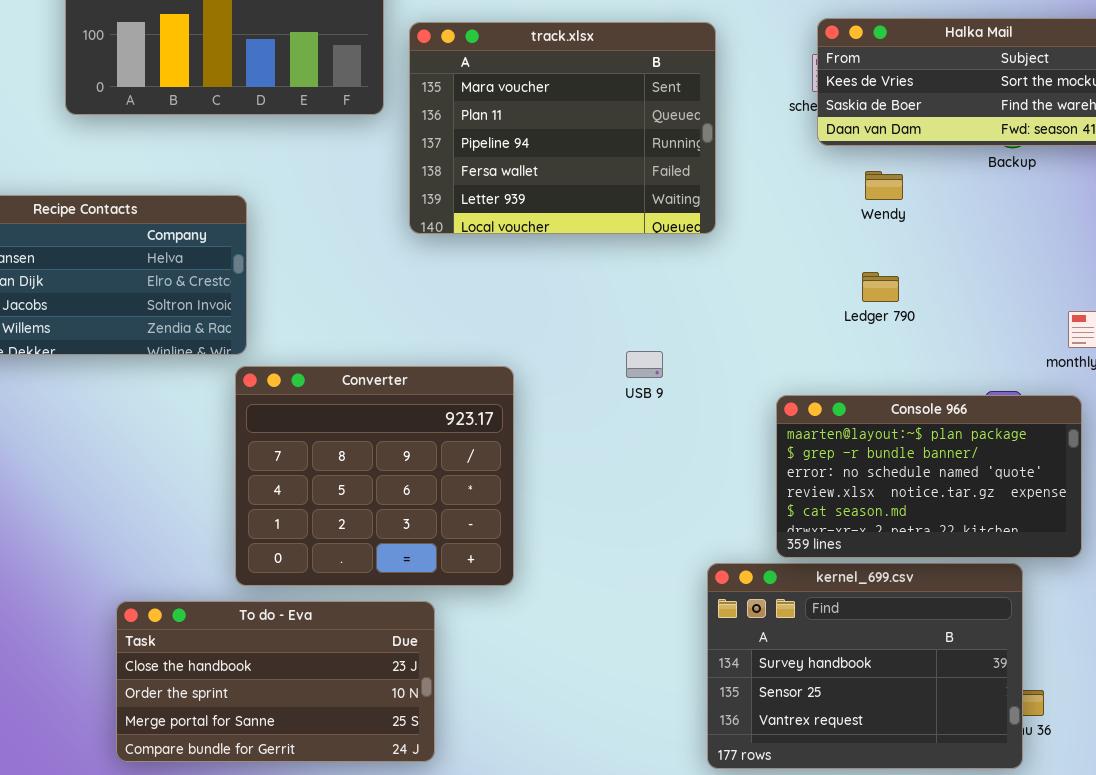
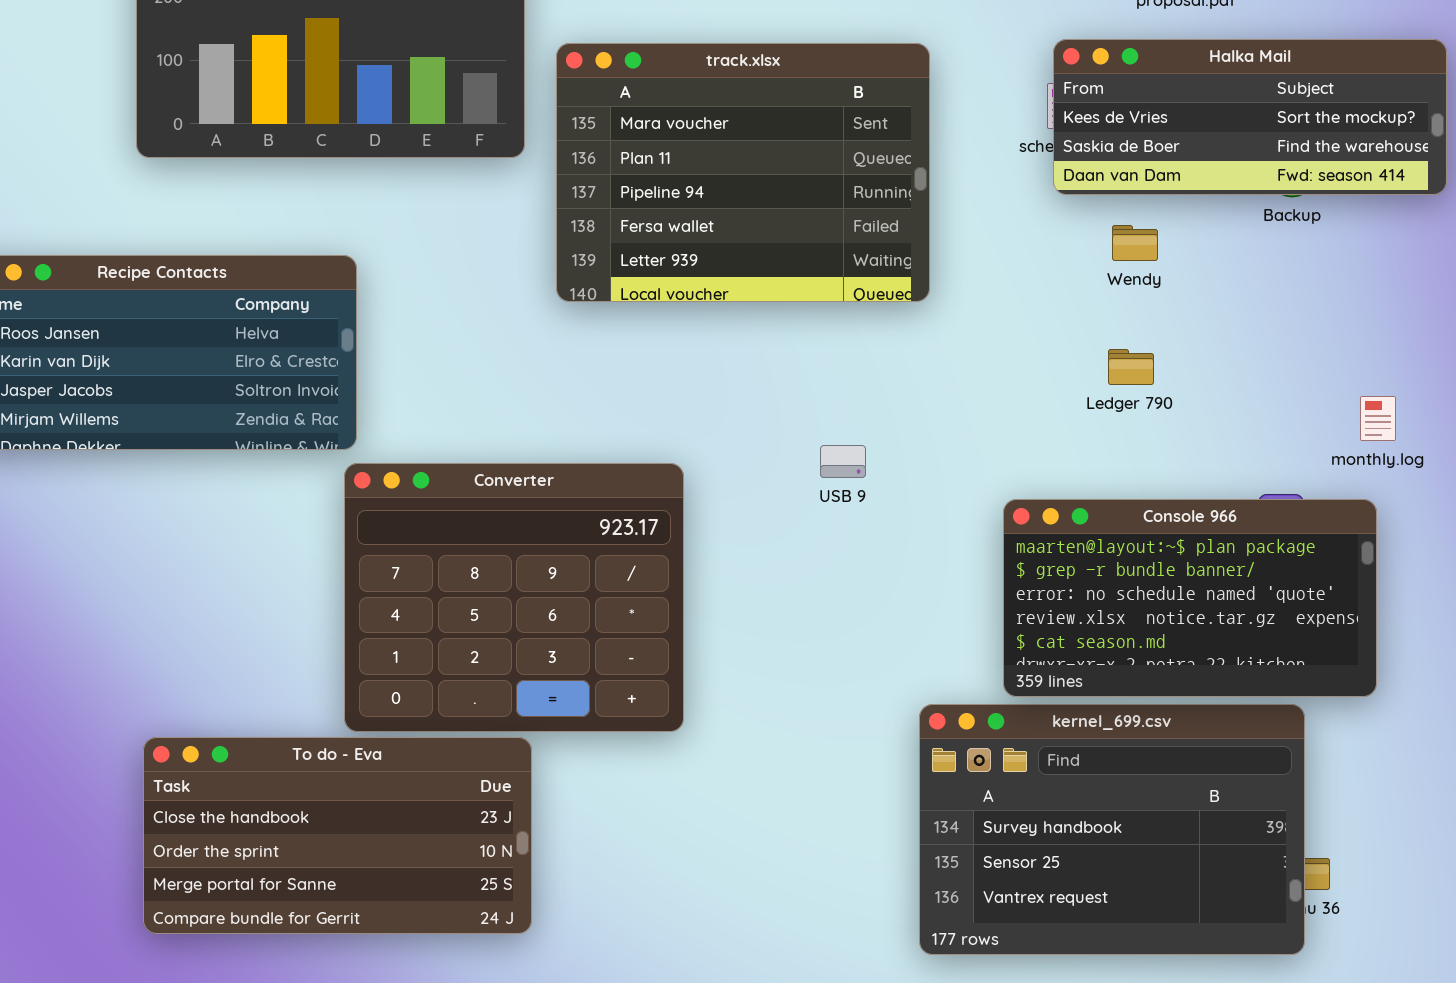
To do - Eva: [116,601,435,762] -> [143,737,532,934], moved

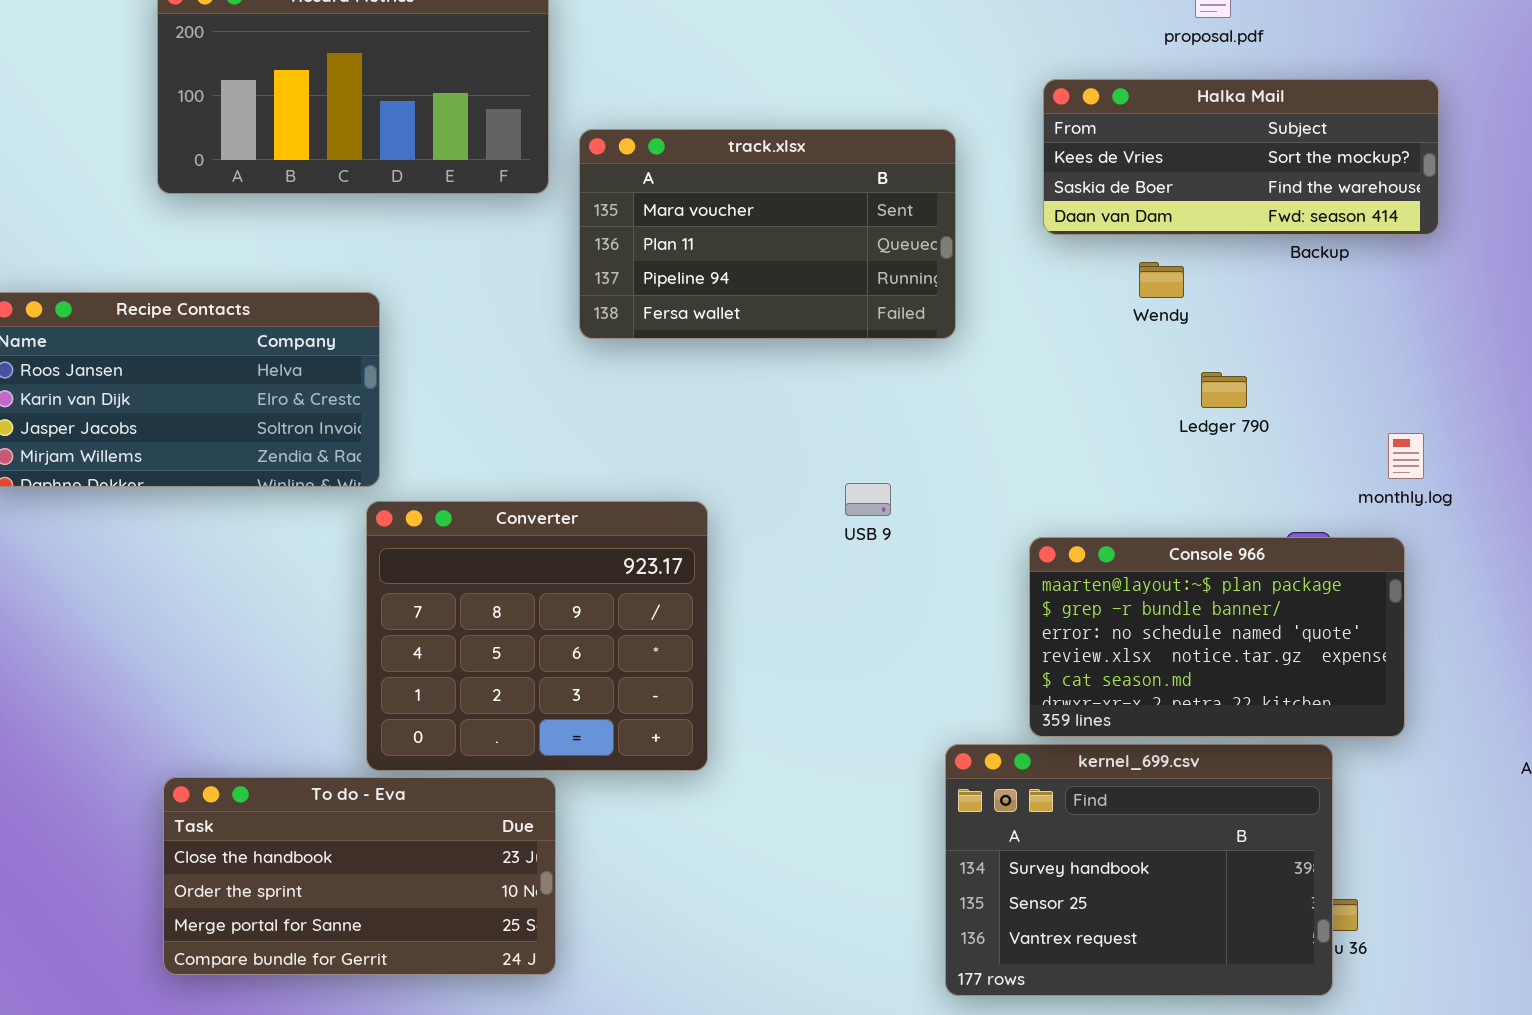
Halka Mail: [1053,39,1447,195] -> [1043,79,1439,235], moved
track.xlsx: [556,43,930,302] -> [579,129,956,339], resized
Ledger 790: [1108,349,1154,385] -> [1201,372,1247,408], moved

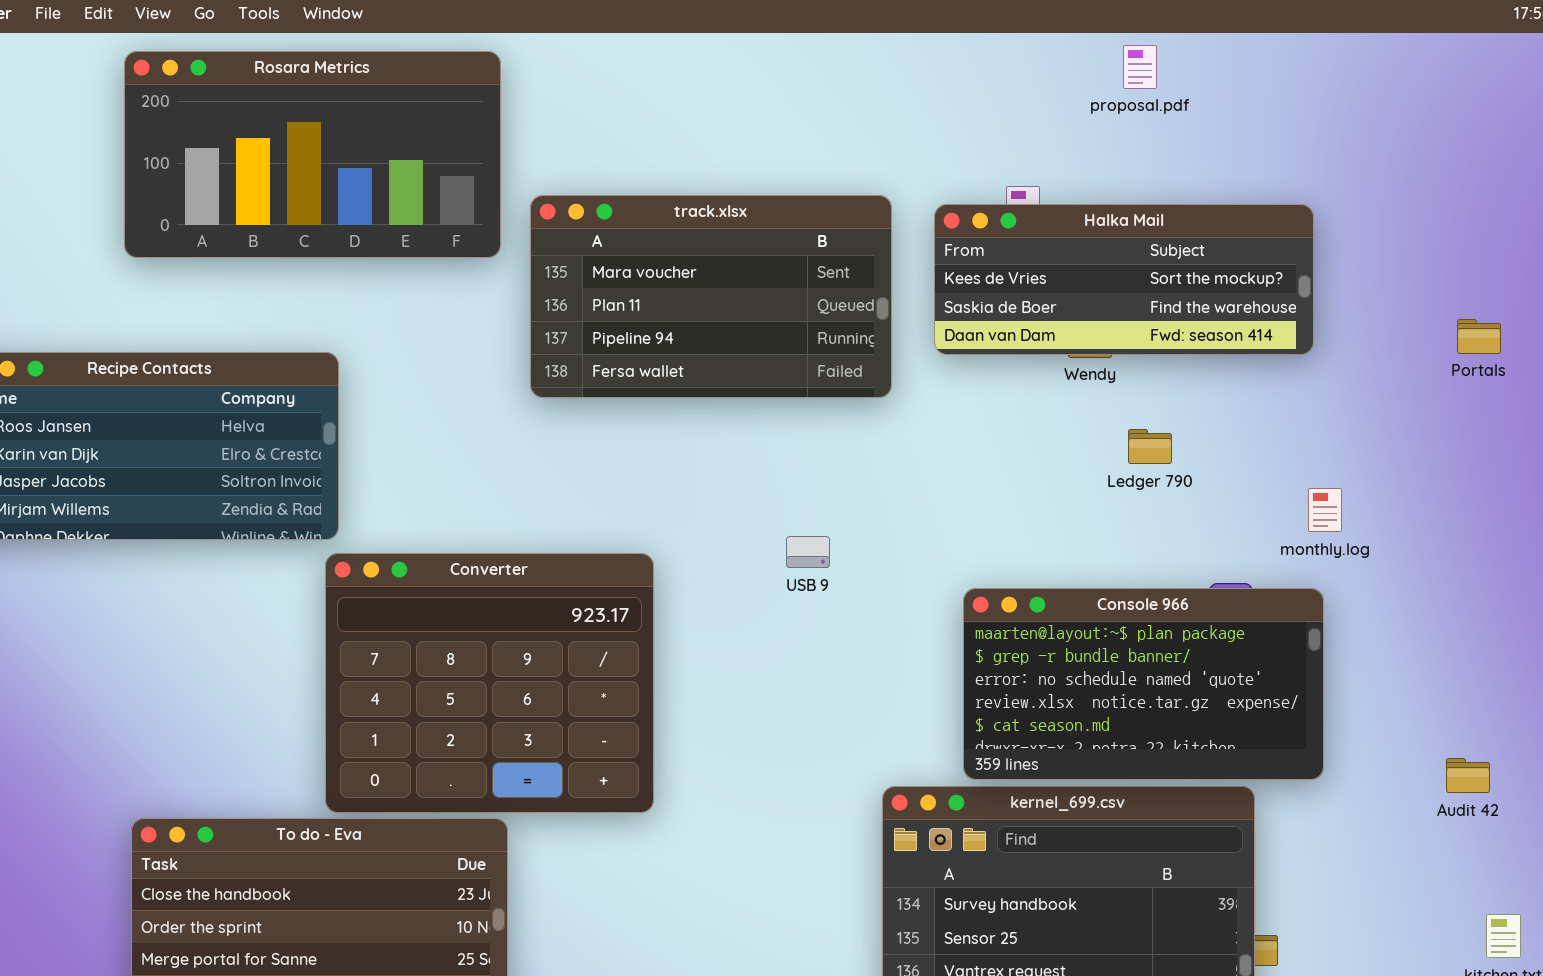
Halka Mail: [1043,79,1439,235] -> [934,204,1314,355], moved

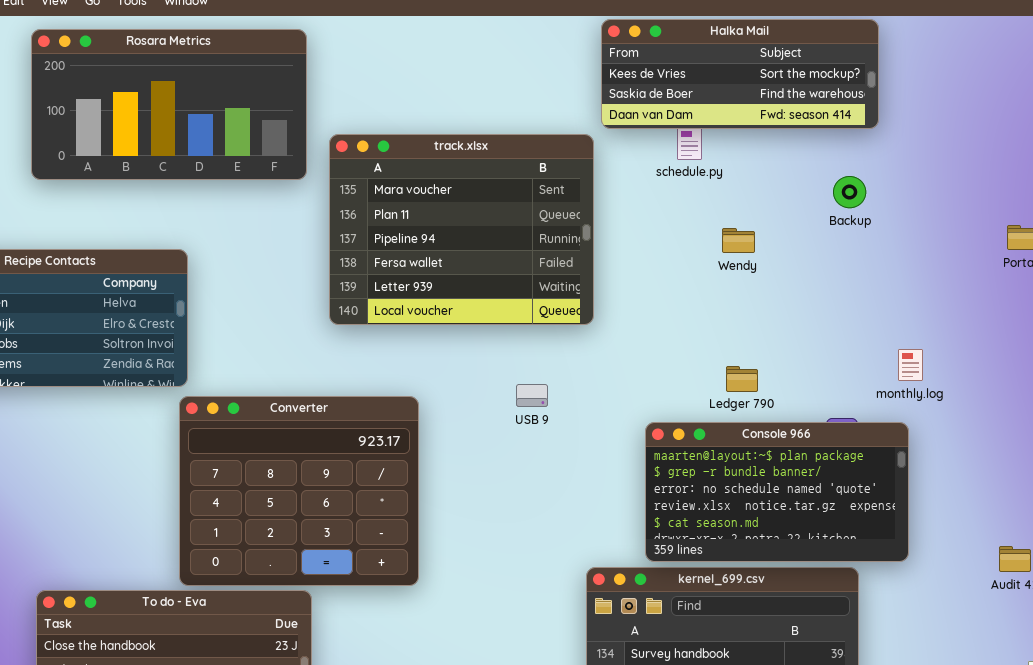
track.xlsx: [530,195,892,398] -> [329,134,594,325], resized
Halka Mail: [934,204,1314,355] -> [601,19,879,129], moved
Ledger 790: [1128,429,1172,464] -> [726,366,758,392], moved

